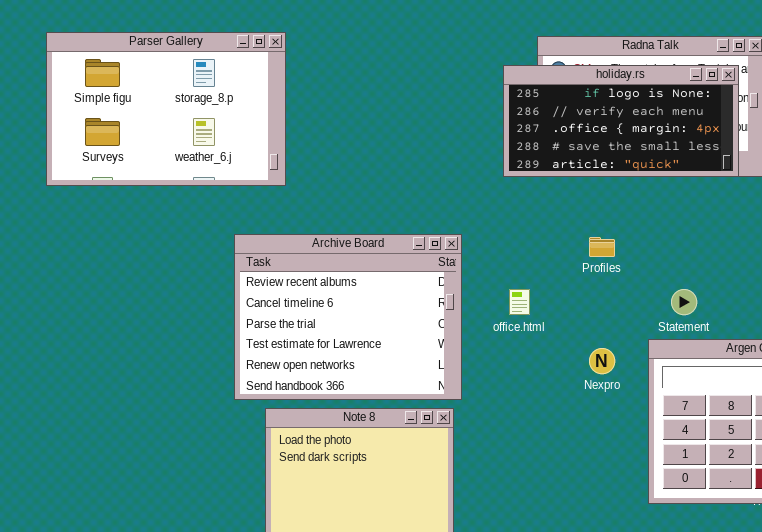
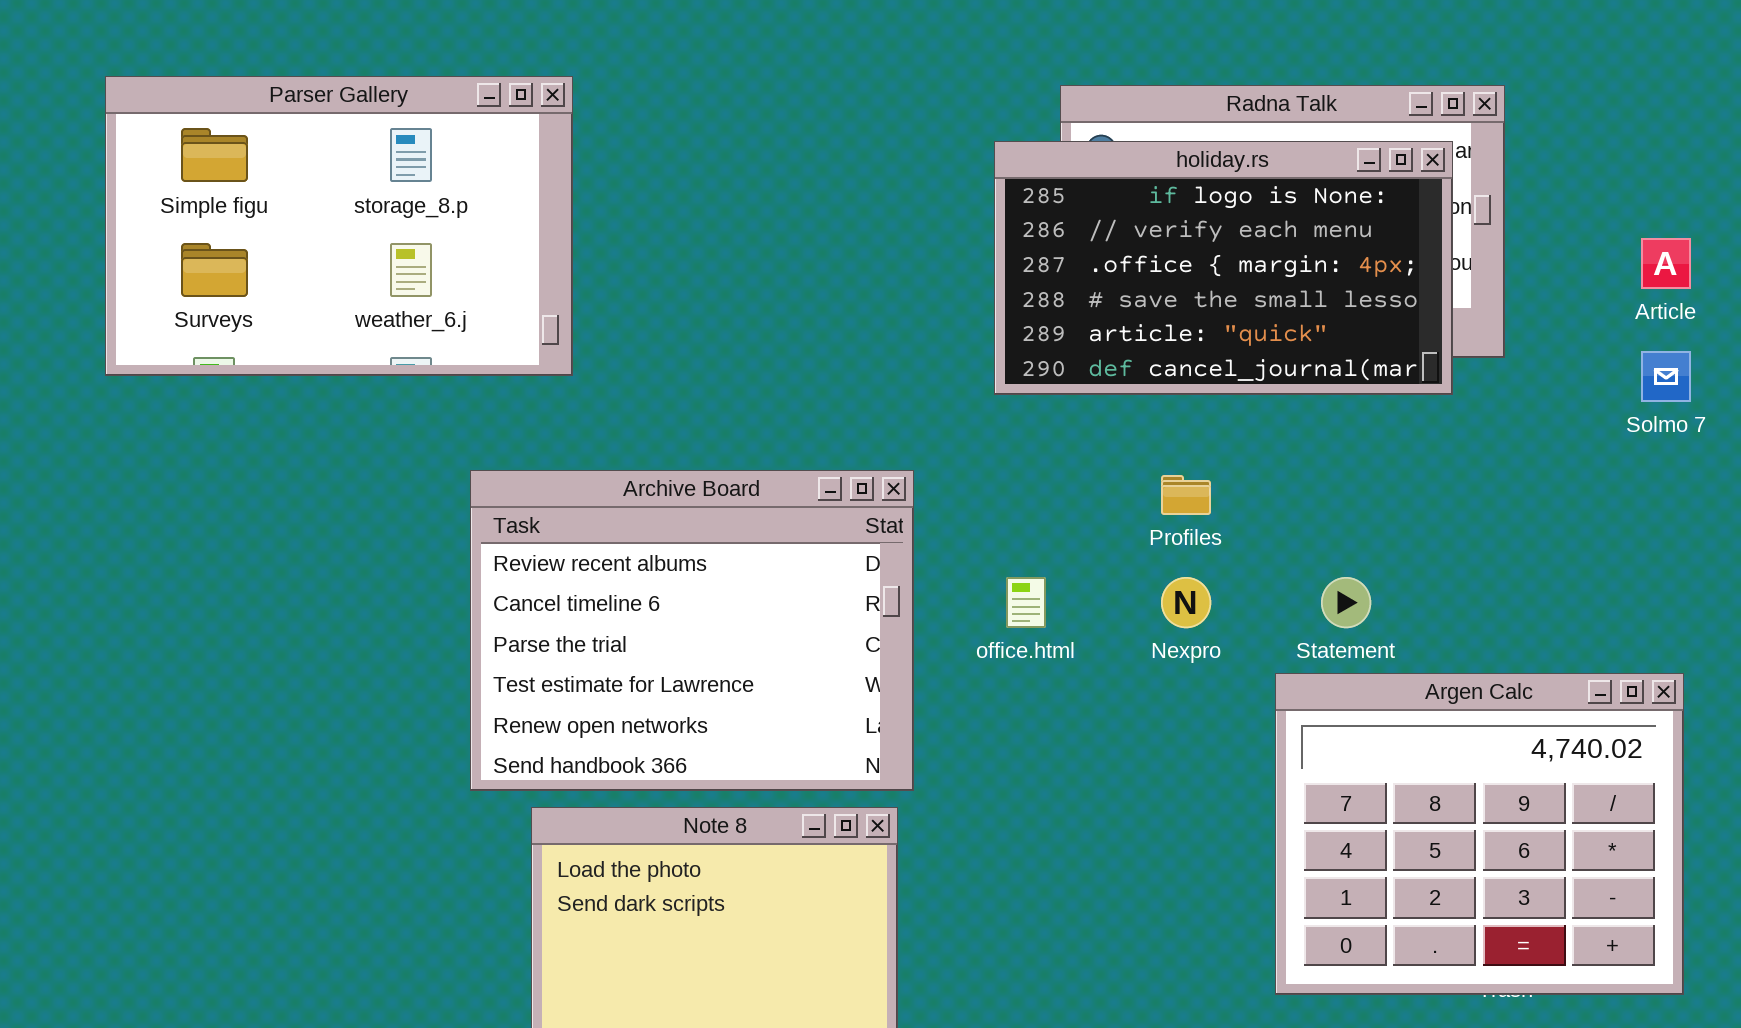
holiday.rs: [503,65,739,177] -> [994,141,1453,395], resized
Nexpro: [589,348,615,374] -> [1161,577,1211,628], moved

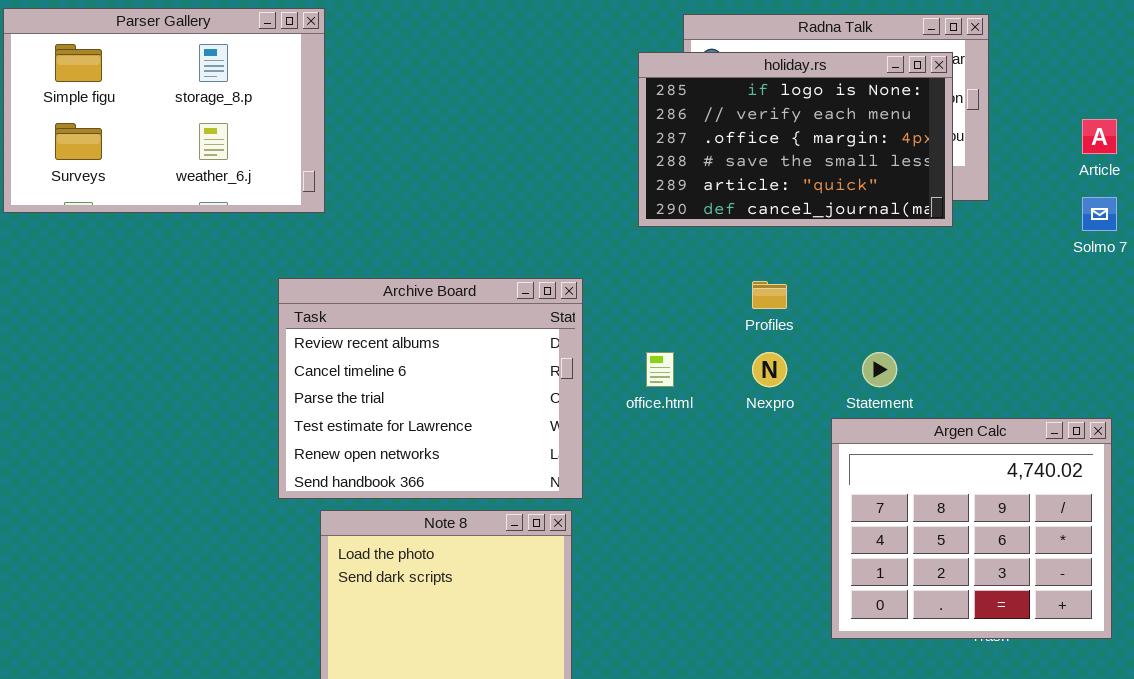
Parser Gallery: [105,76,573,376] -> [3,8,325,213], moved

